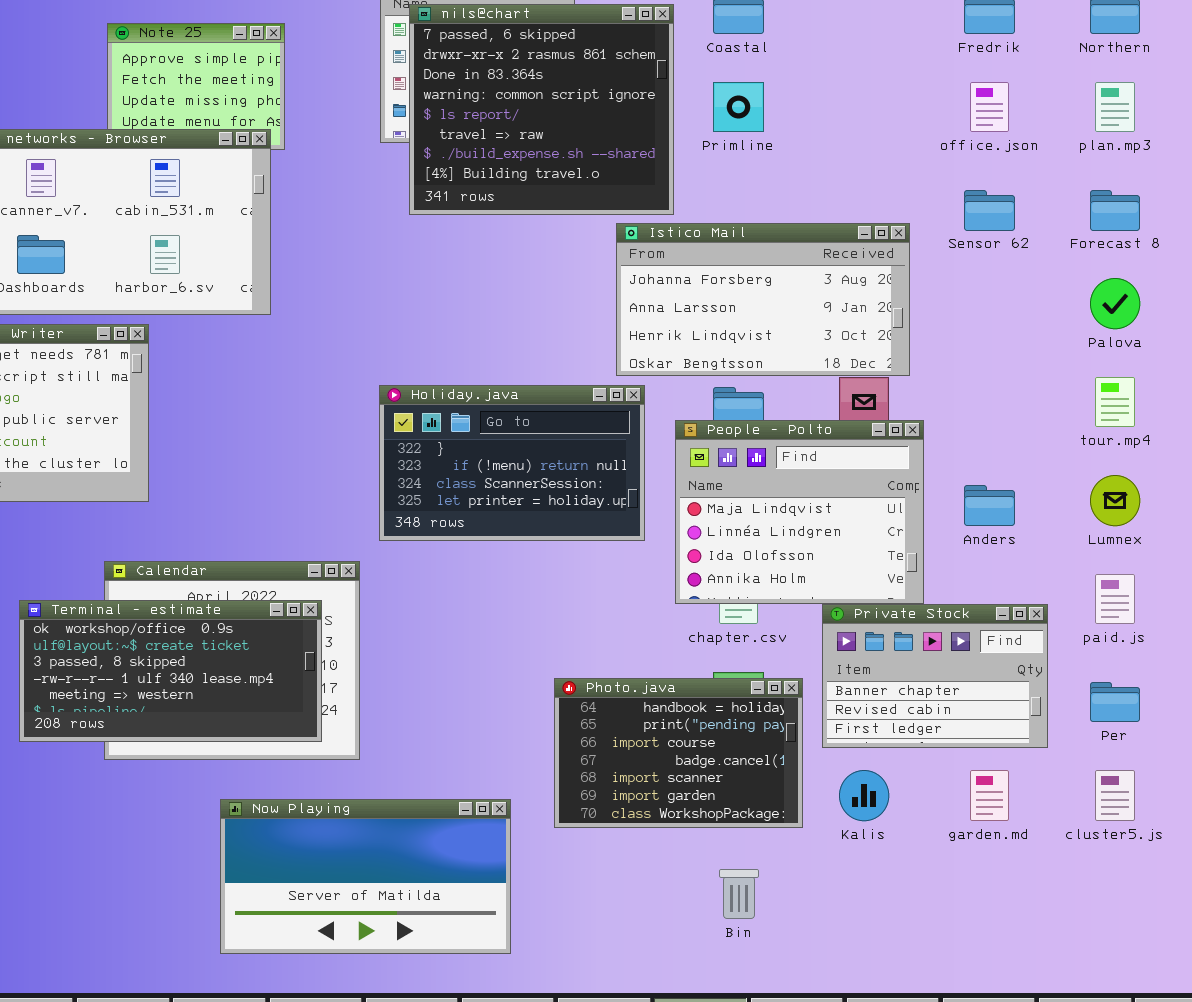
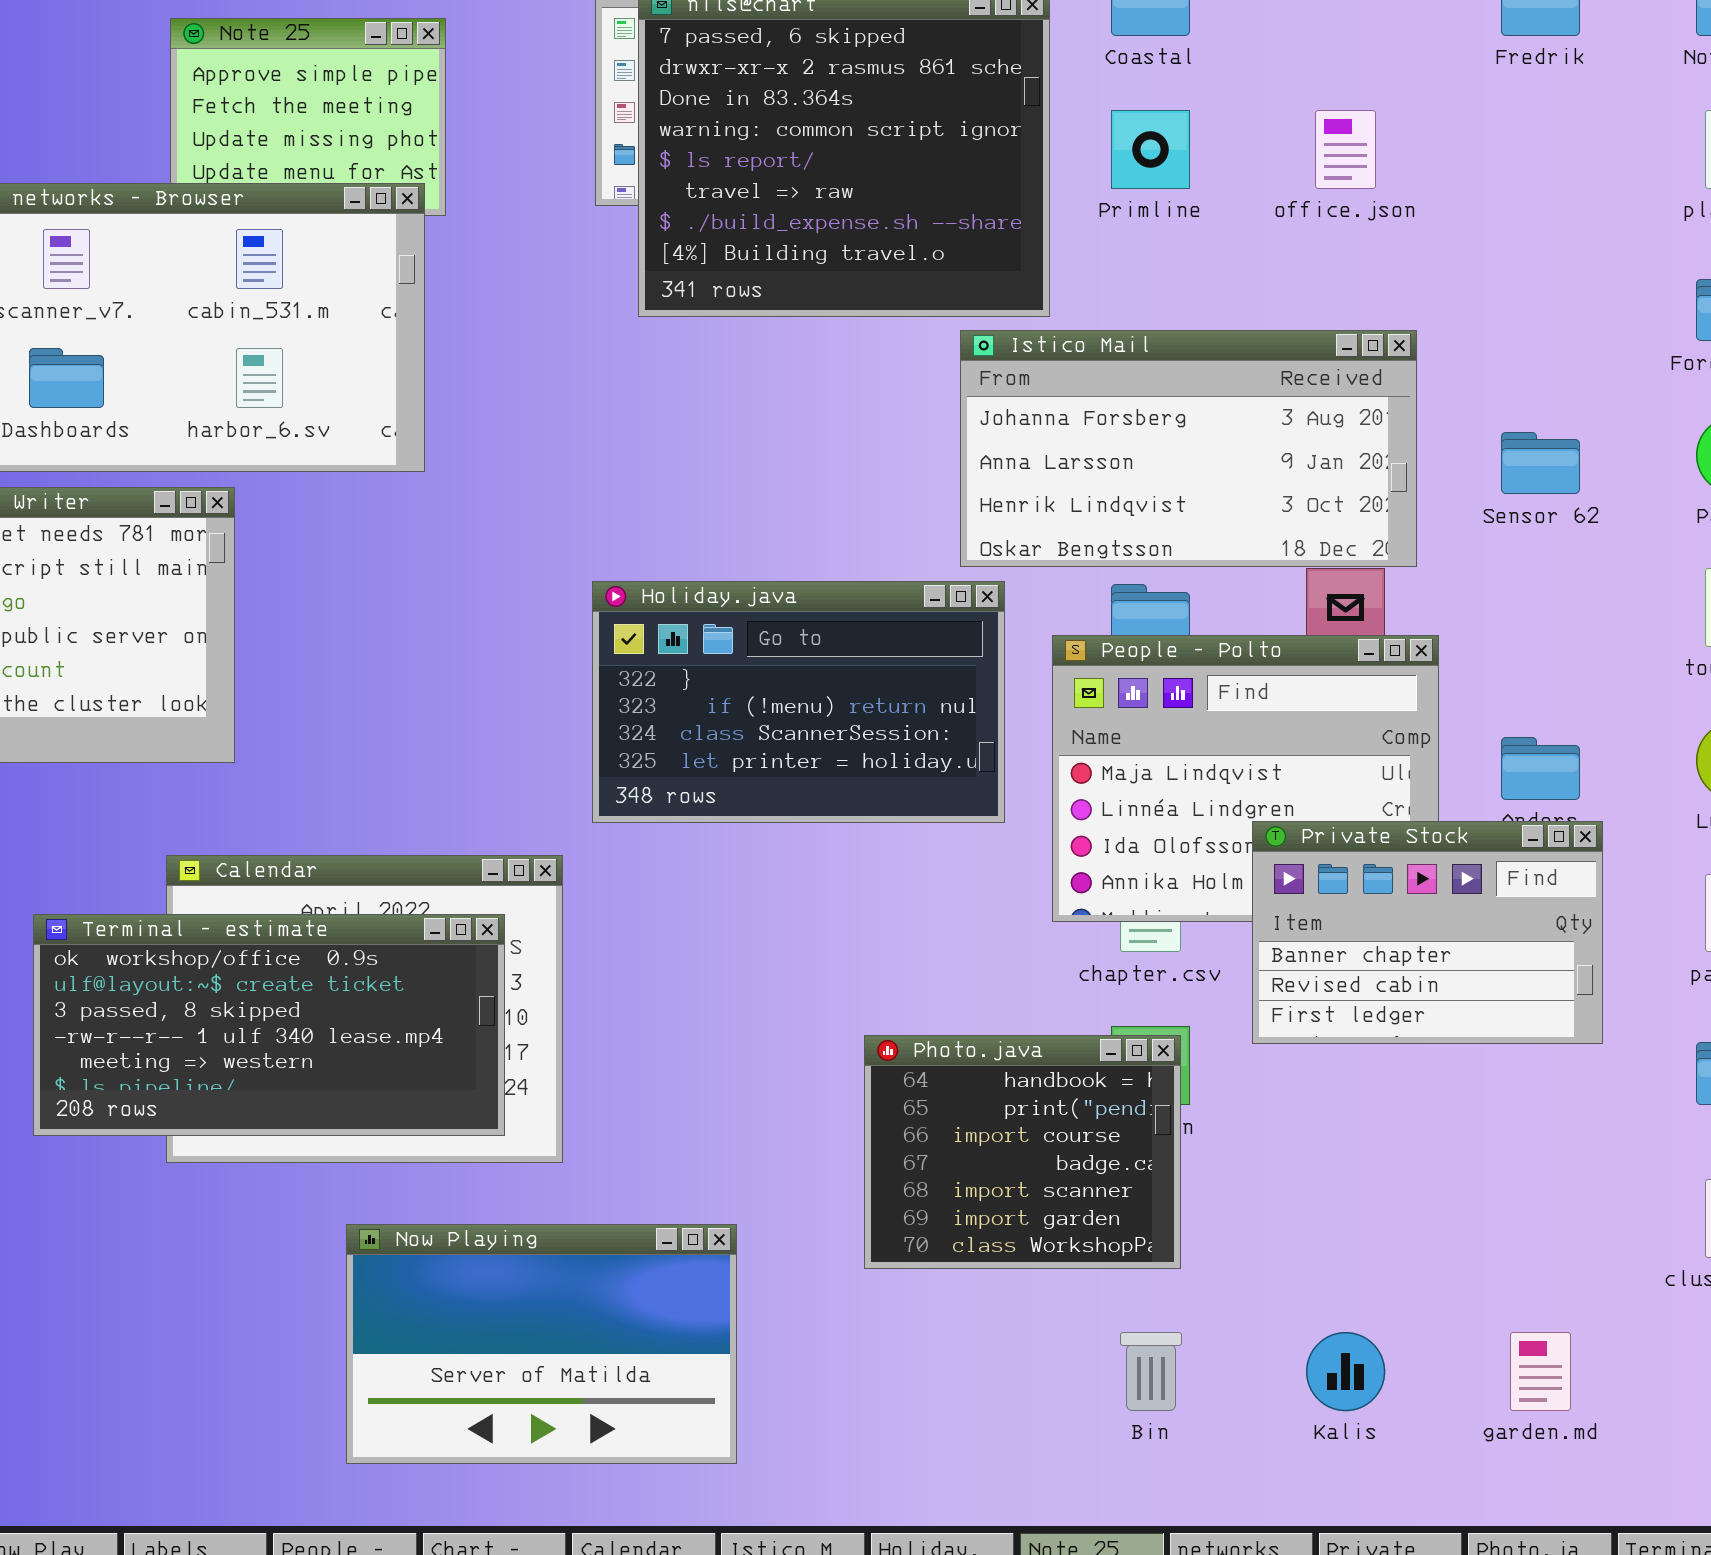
office.json: [970,82,1009,132] -> [1315,110,1376,189], moved
Sensor 62: [964,190,1015,231] -> [1501,432,1580,494], moved
Private Stock: [822,604,1048,748] -> [1252,821,1603,1044], moved
Photo.java: [554,678,803,828] -> [864,1035,1181,1269], resized
Kalis: [839,770,889,821] -> [1306,1332,1385,1411], moved
garden.md: [970,770,1009,821] -> [1510,1332,1571,1411], moved
Now Playing: [220,799,511,954] -> [346,1224,737,1464], resized

